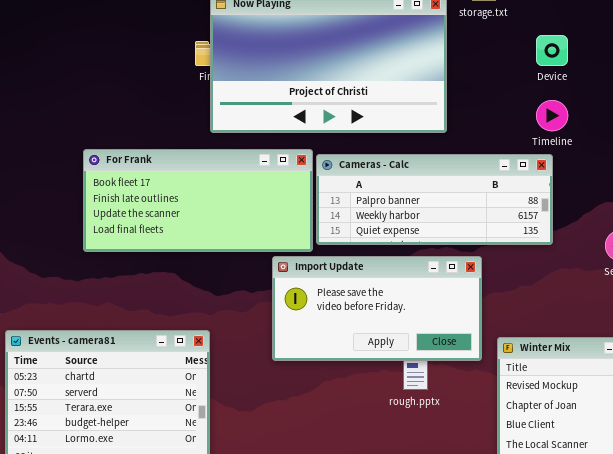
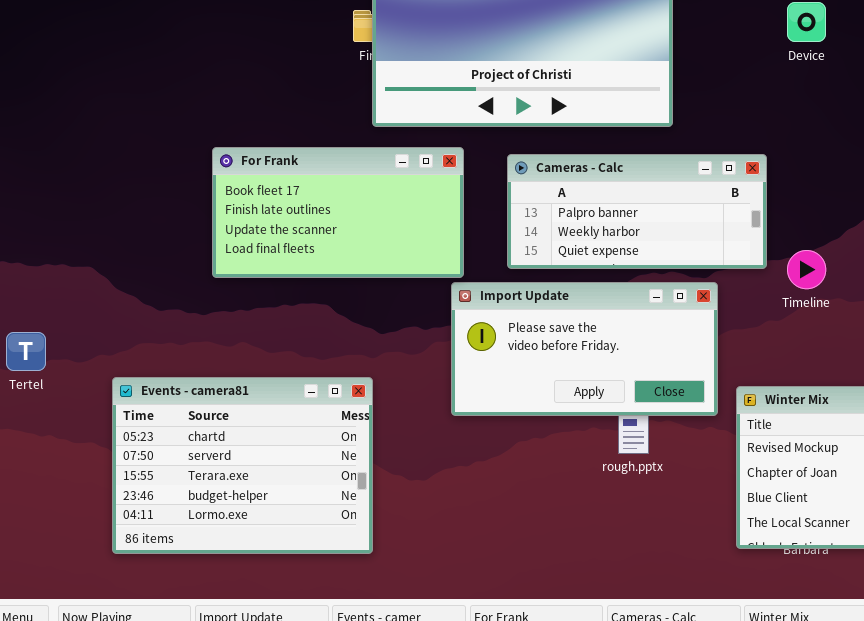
Timeline: [536,100,568,131] -> [787,250,826,289], moved
For Frank: [83,149,313,252] -> [212,147,464,278], resized
Cameras - Calc: [316,154,553,245] -> [507,154,767,269], resized

